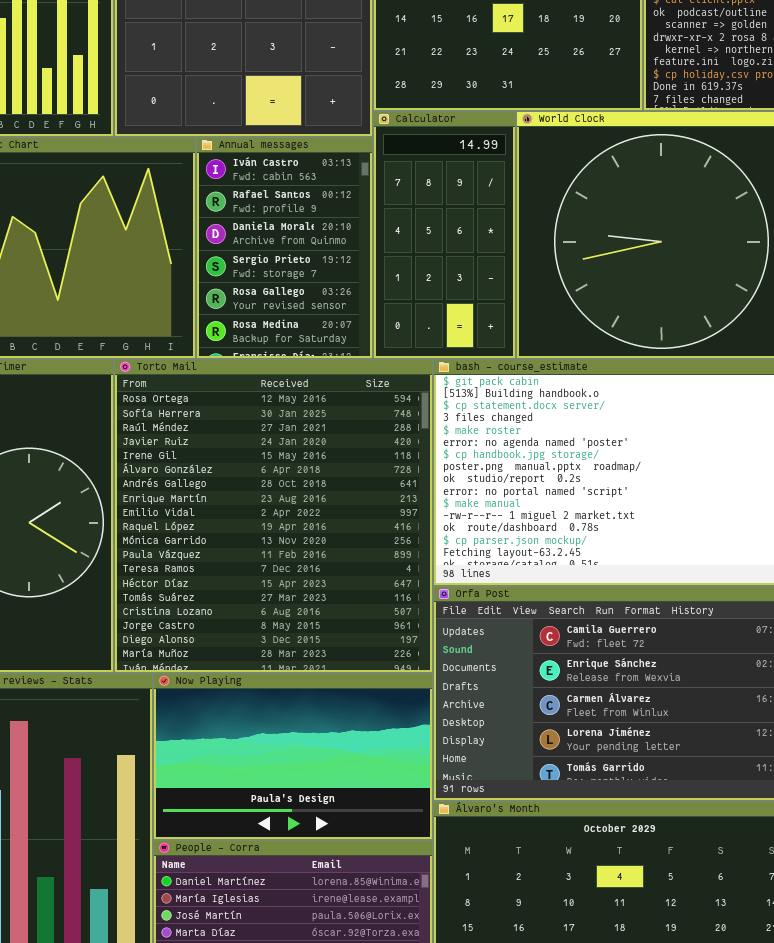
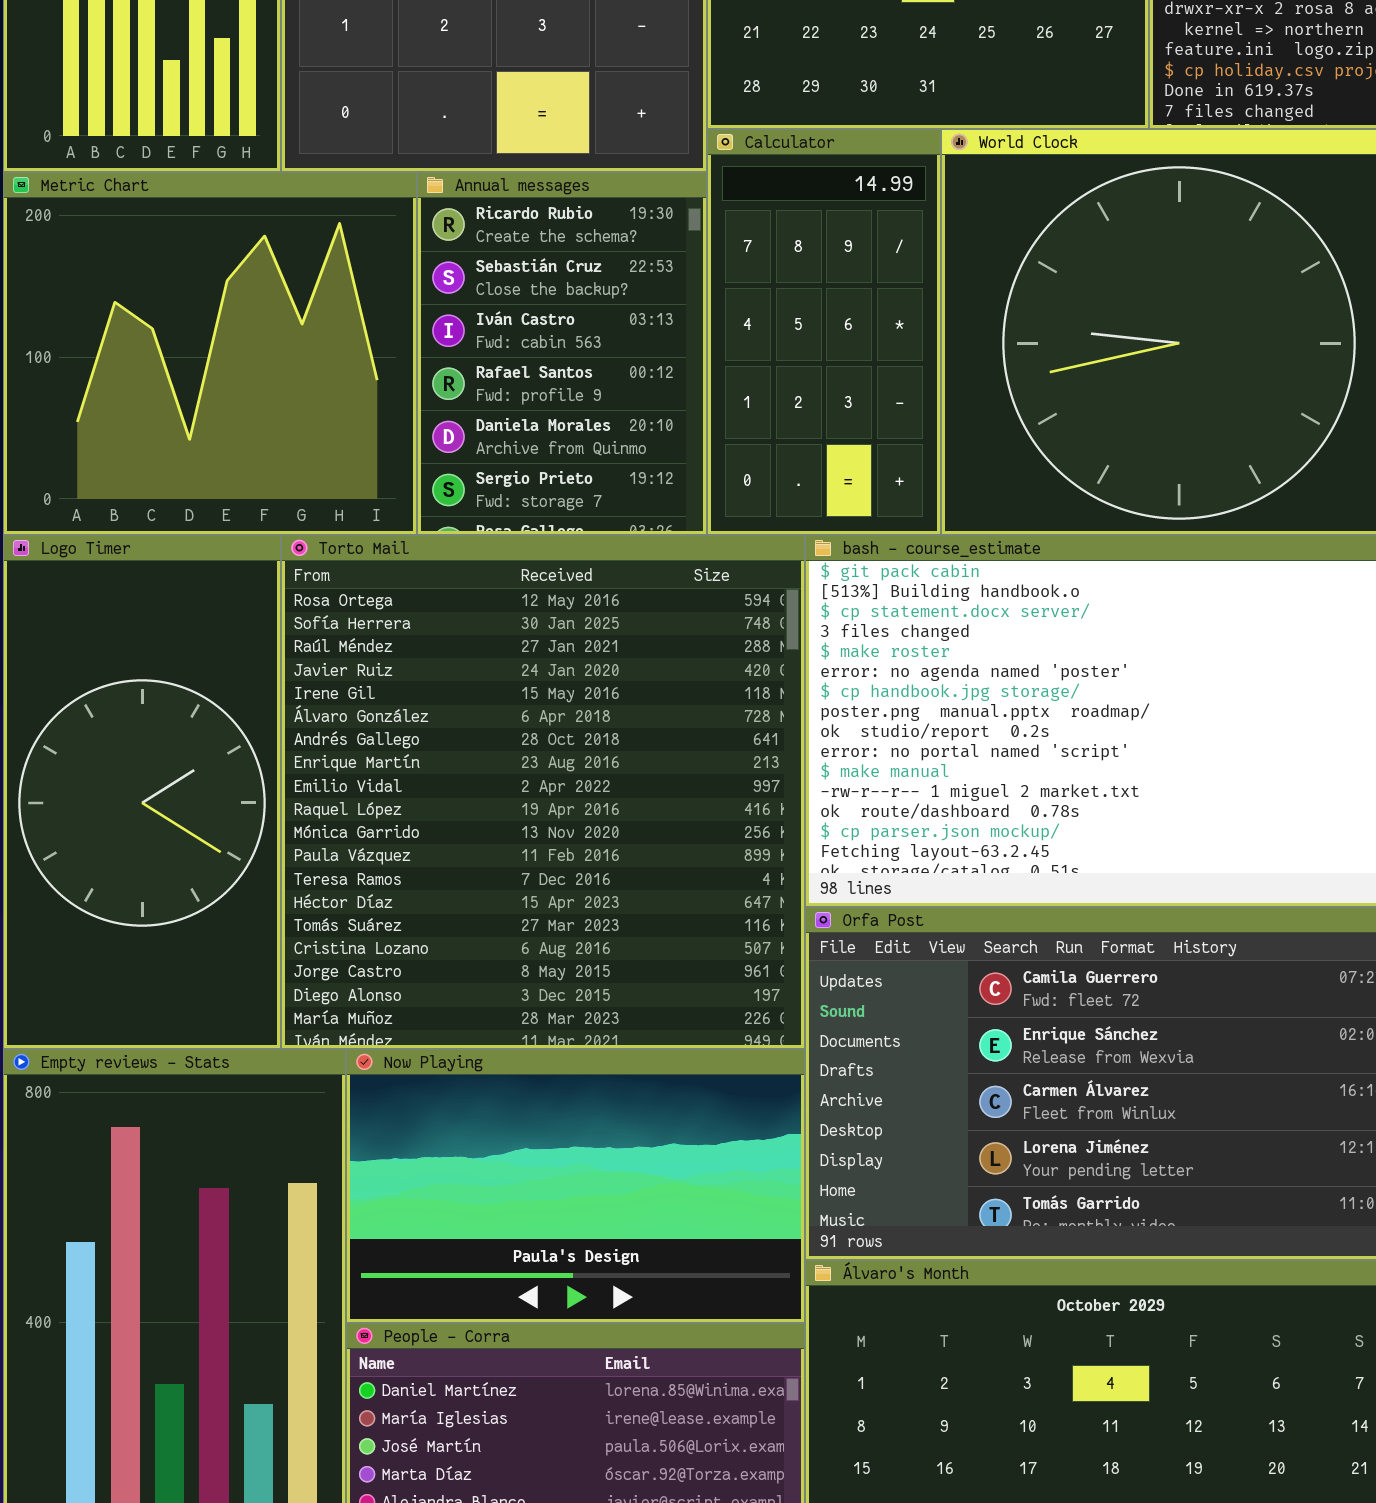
Annual messages: [196,137,373,359] -> [417,172,707,535], scrolled up 2 rows

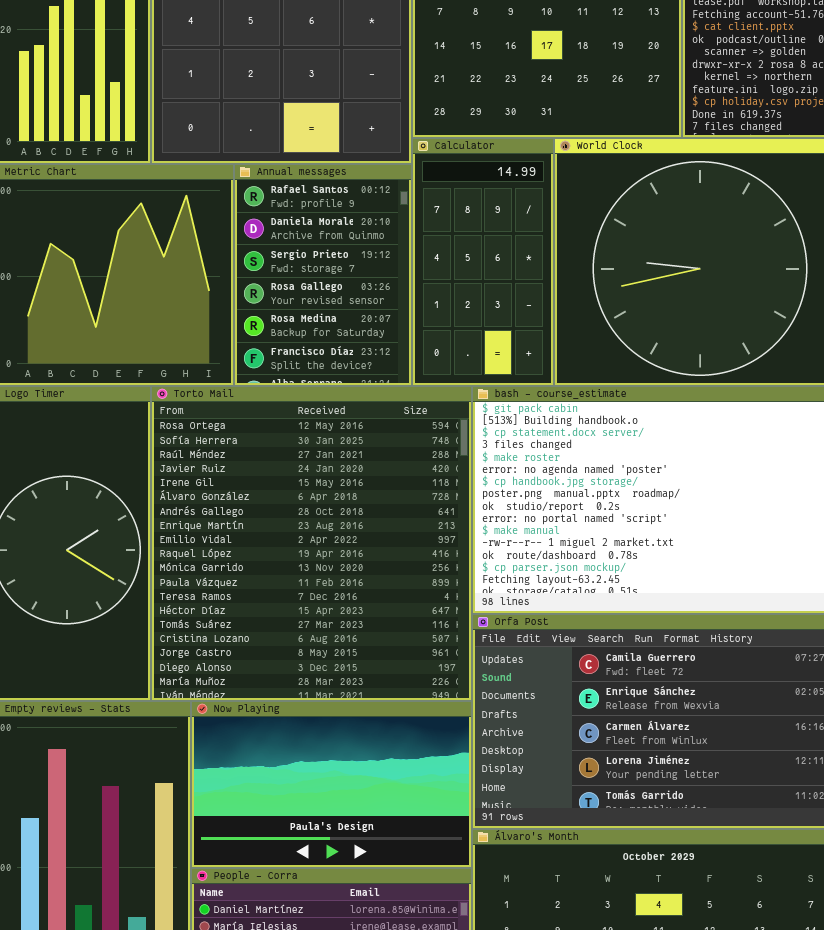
Annual messages: [417,172,707,535] -> [234,164,412,386], scrolled down 3 rows

